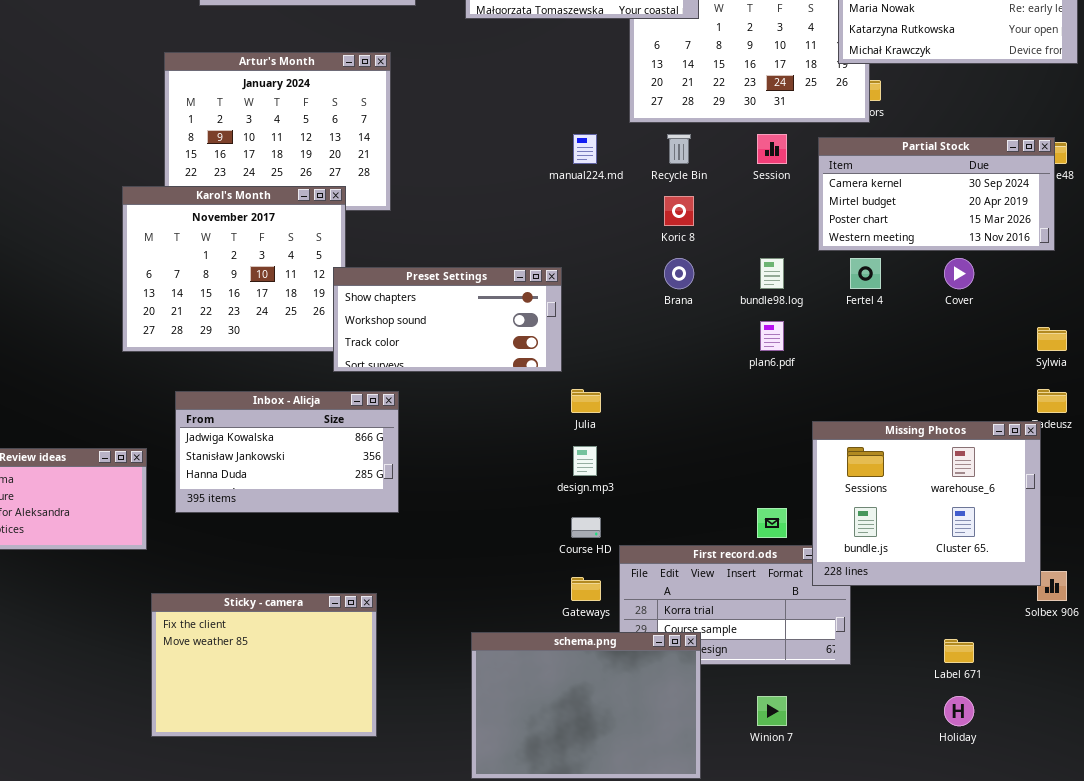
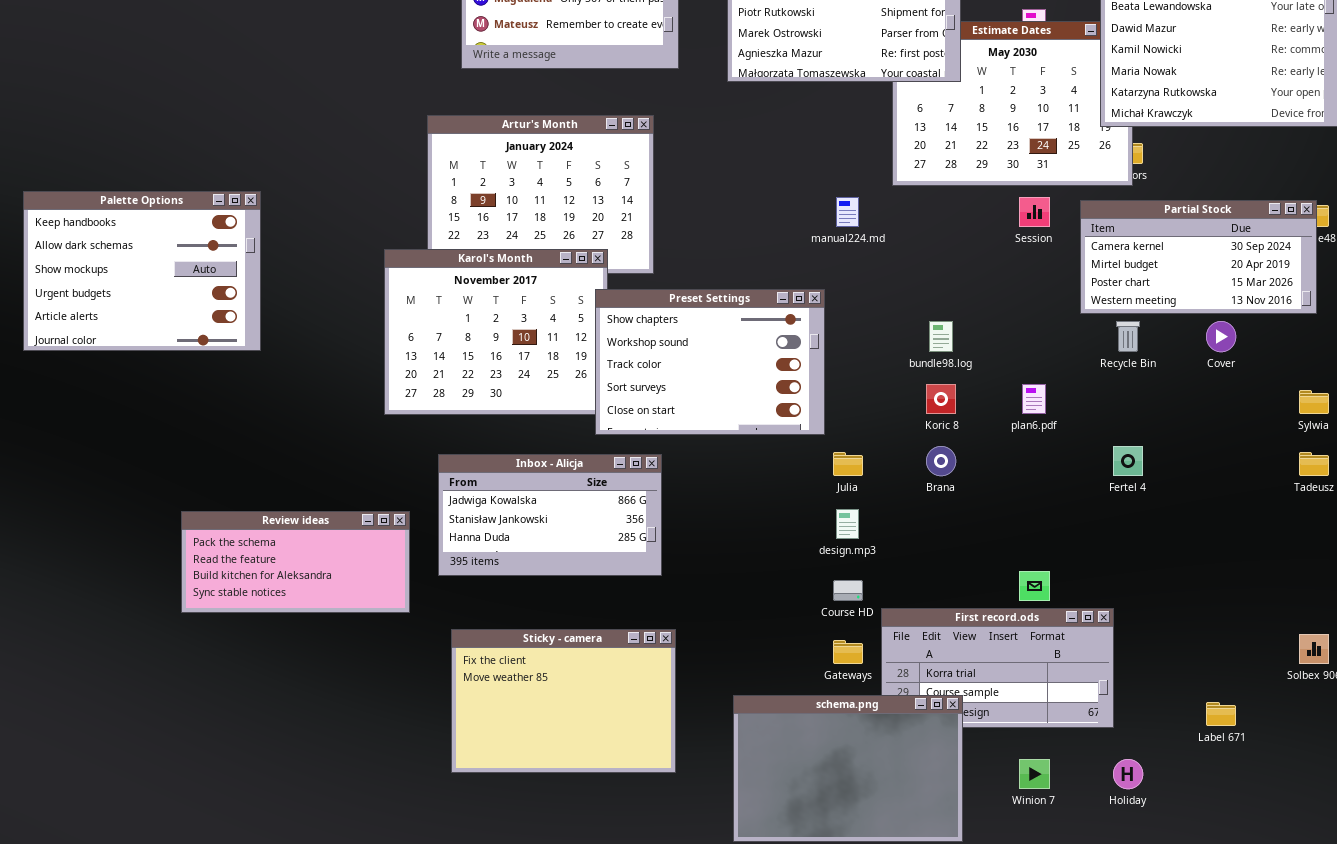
Recycle Bin: [667,134,691,164] -> [1116,321,1140,352], moved
Koric 8: [664,196,694,226] -> [926,384,956,414], moved
Brana: [664,258,694,289] -> [926,446,956,476], moved
bundle98.log: [760,258,784,289] -> [929,321,953,352], moved
Fertel 4: [850,258,881,289] -> [1113,446,1143,476], moved
Preset Settings: [333,267,562,372] -> [595,289,825,435], resized
Missing Photos: [812,421,1041,586] -> none, closed
Sticky - camera: [151,593,377,737] -> [451,629,676,773], moved
Holiday: [944,696,974,726] -> [1113,759,1143,789], moved

